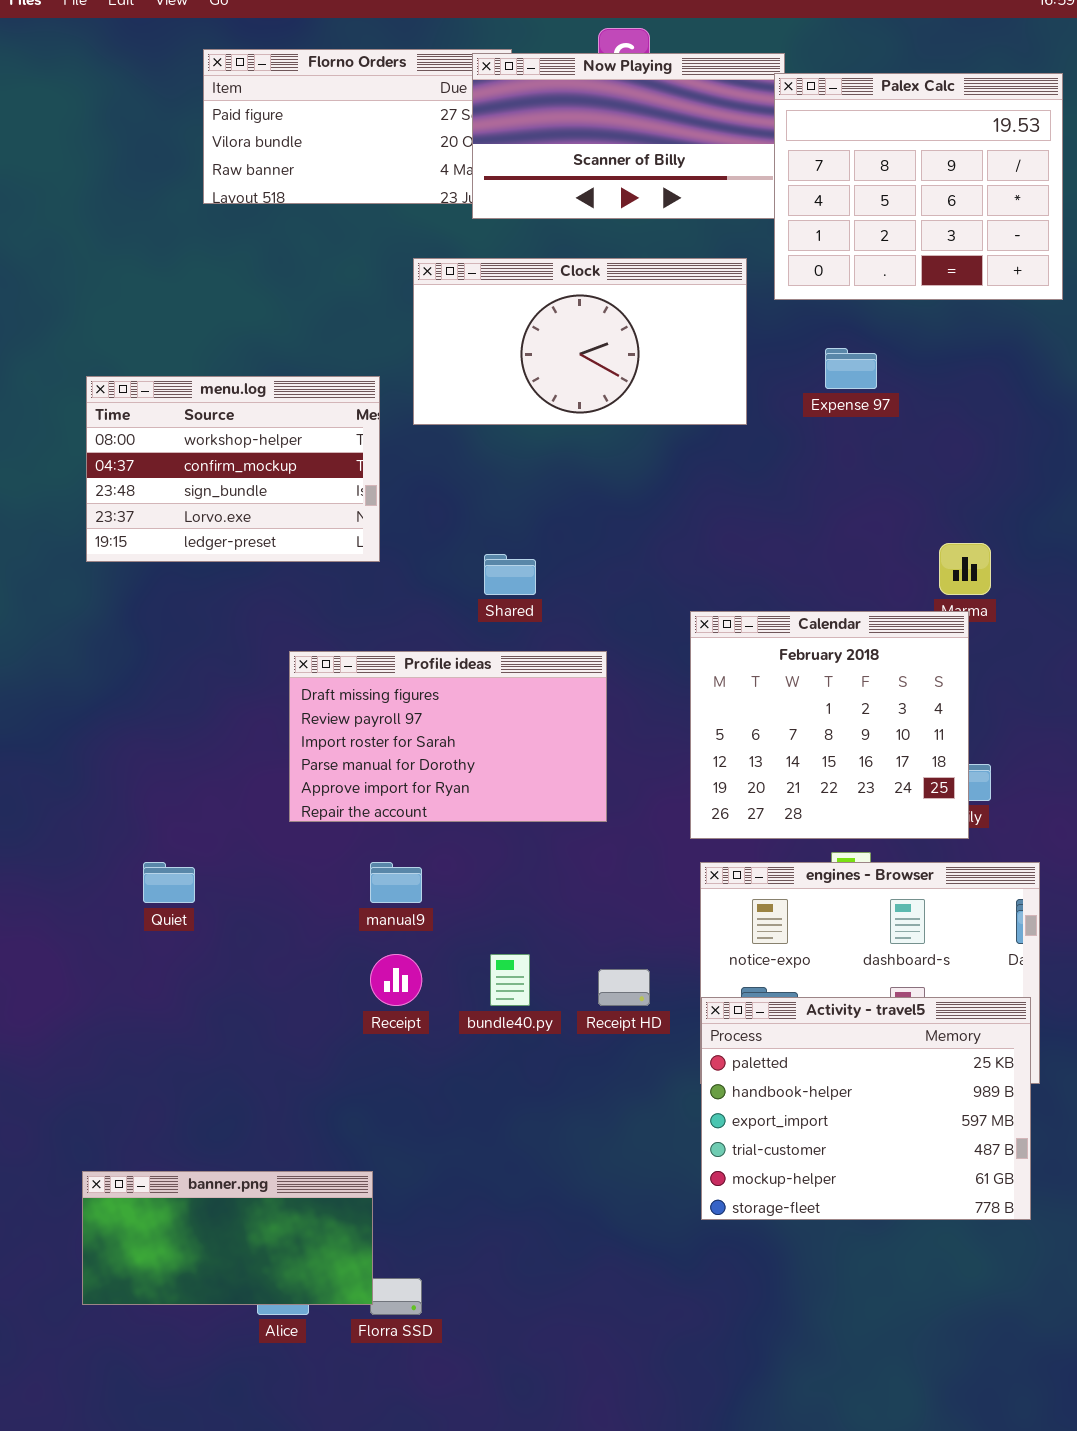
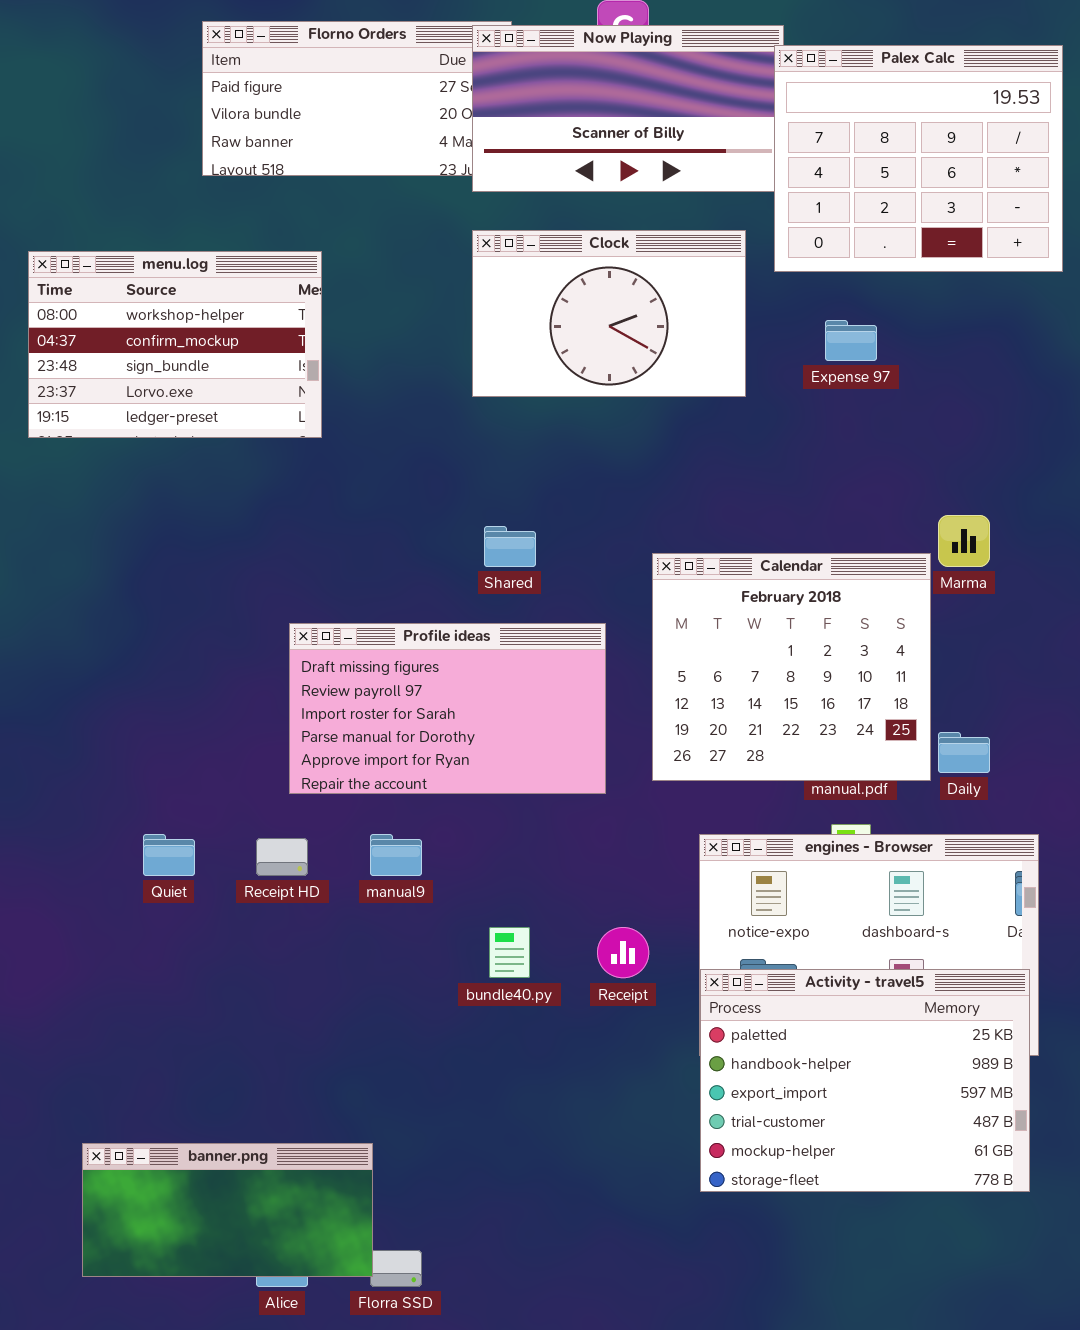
Clock: [413,258,747,425] -> [472,230,746,397], resized
menu.log: [86,376,380,562] -> [28,251,322,438], moved
Calendar: [690,611,969,839] -> [652,553,931,781], moved
Receipt: [370,954,422,1006] -> [597,927,649,978], moved
Receipt HD: [598,969,650,1006] -> [256,838,308,876], moved

